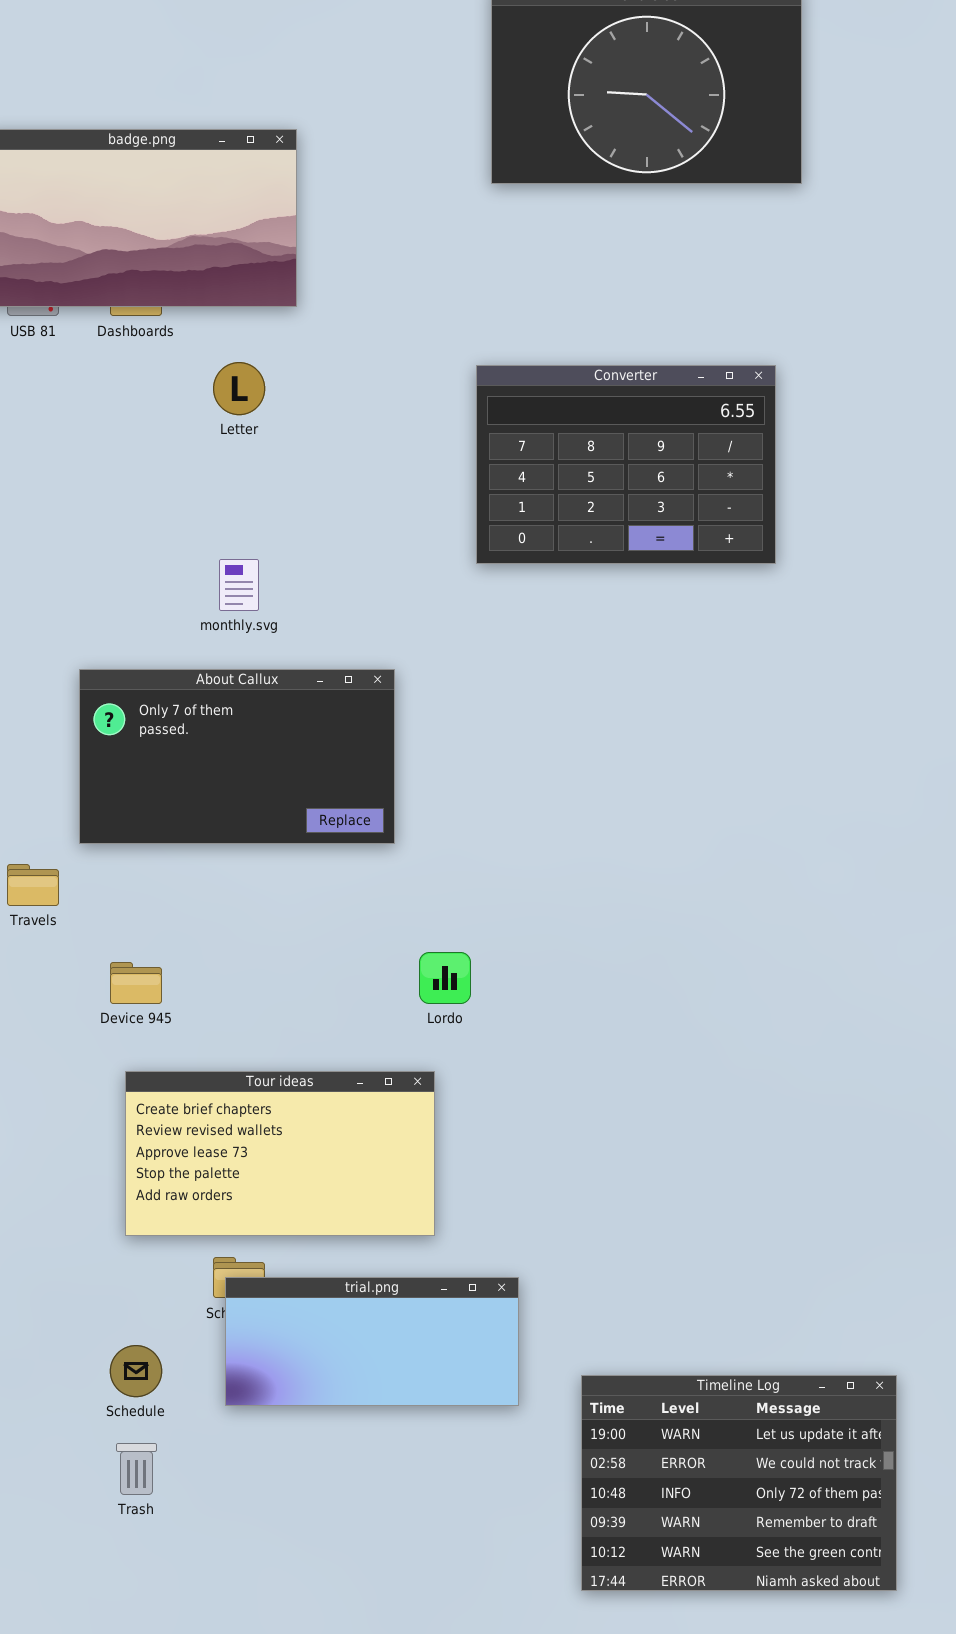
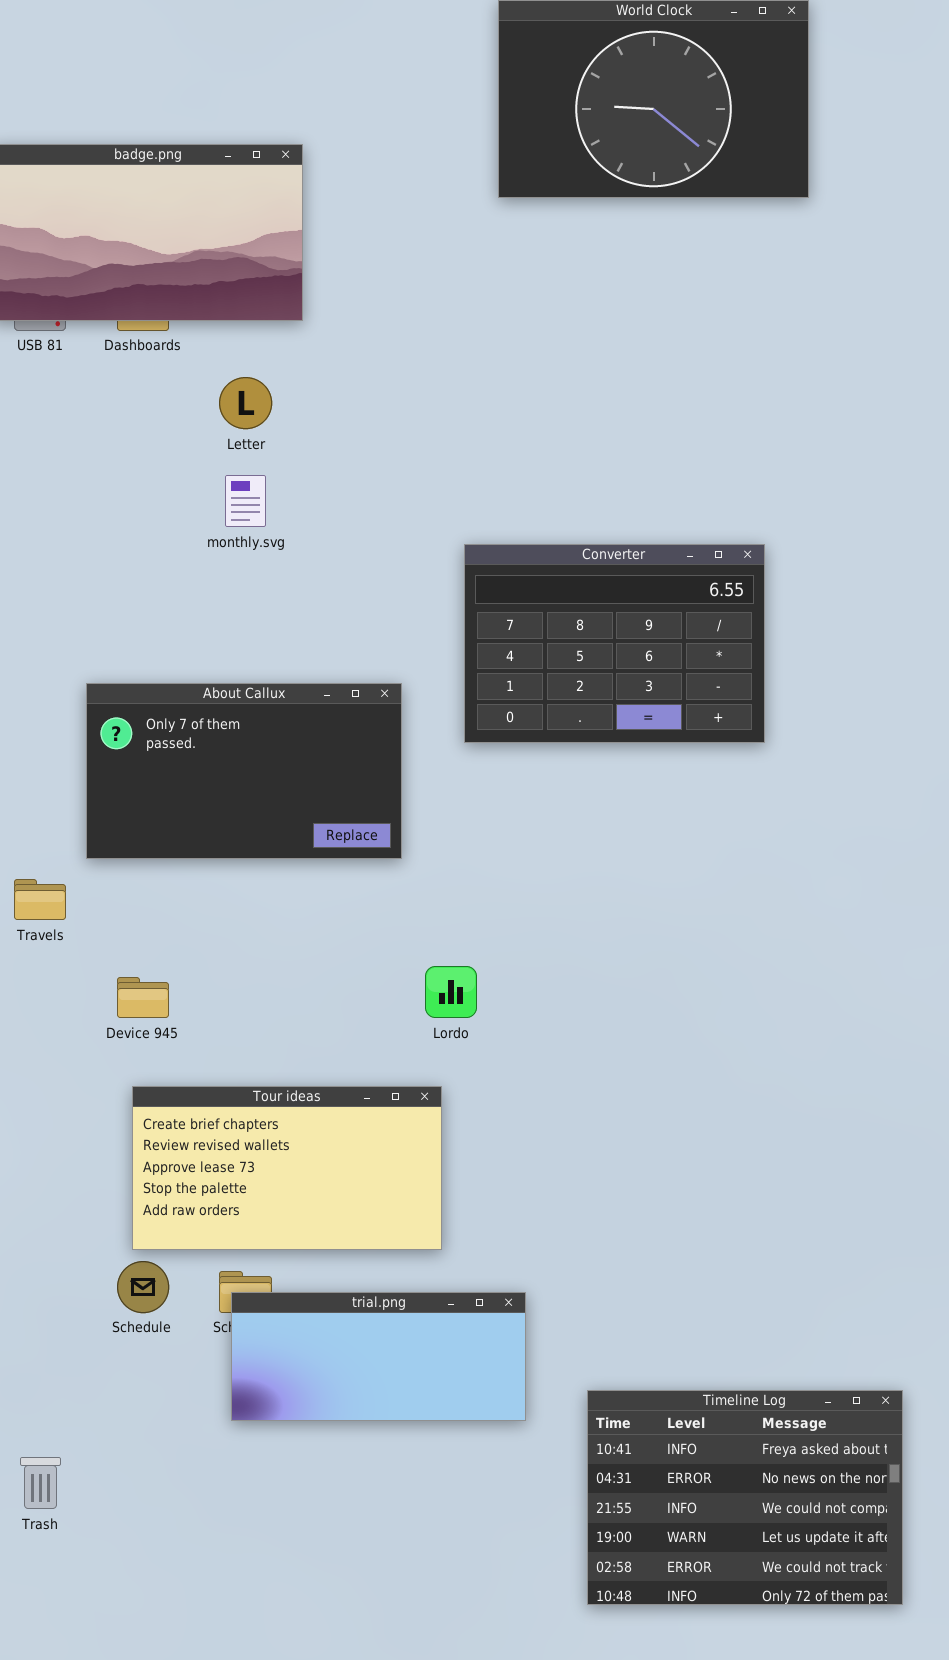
Converter: [476,365,776,564] -> [464,544,765,743], moved
monthly.svg: [219,559,259,611] -> [225,475,266,527], moved
Schedule: [110,1345,162,1397] -> [117,1261,169,1313], moved
Timeline Log: [581,1375,897,1591] -> [587,1390,903,1605], scrolled up 3 rows
Trash: [116,1443,157,1495] -> [20,1457,61,1509], moved

